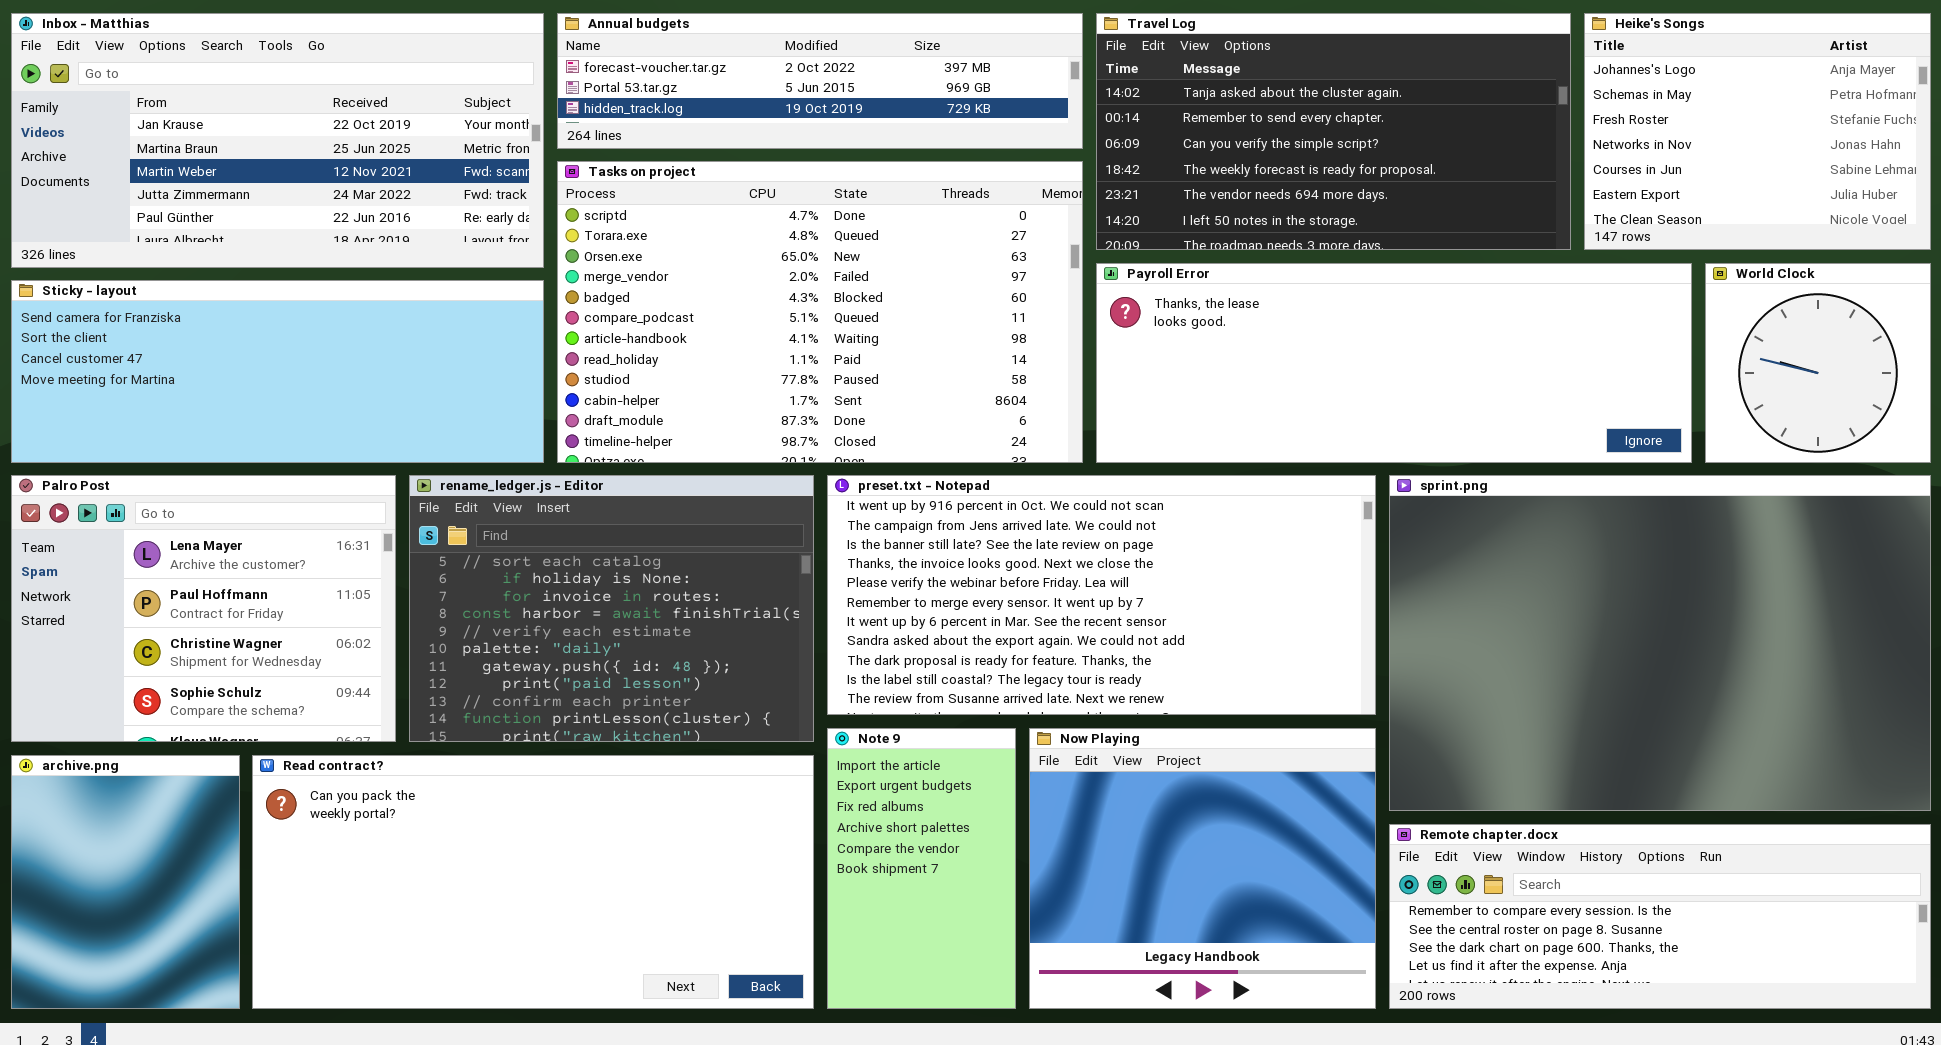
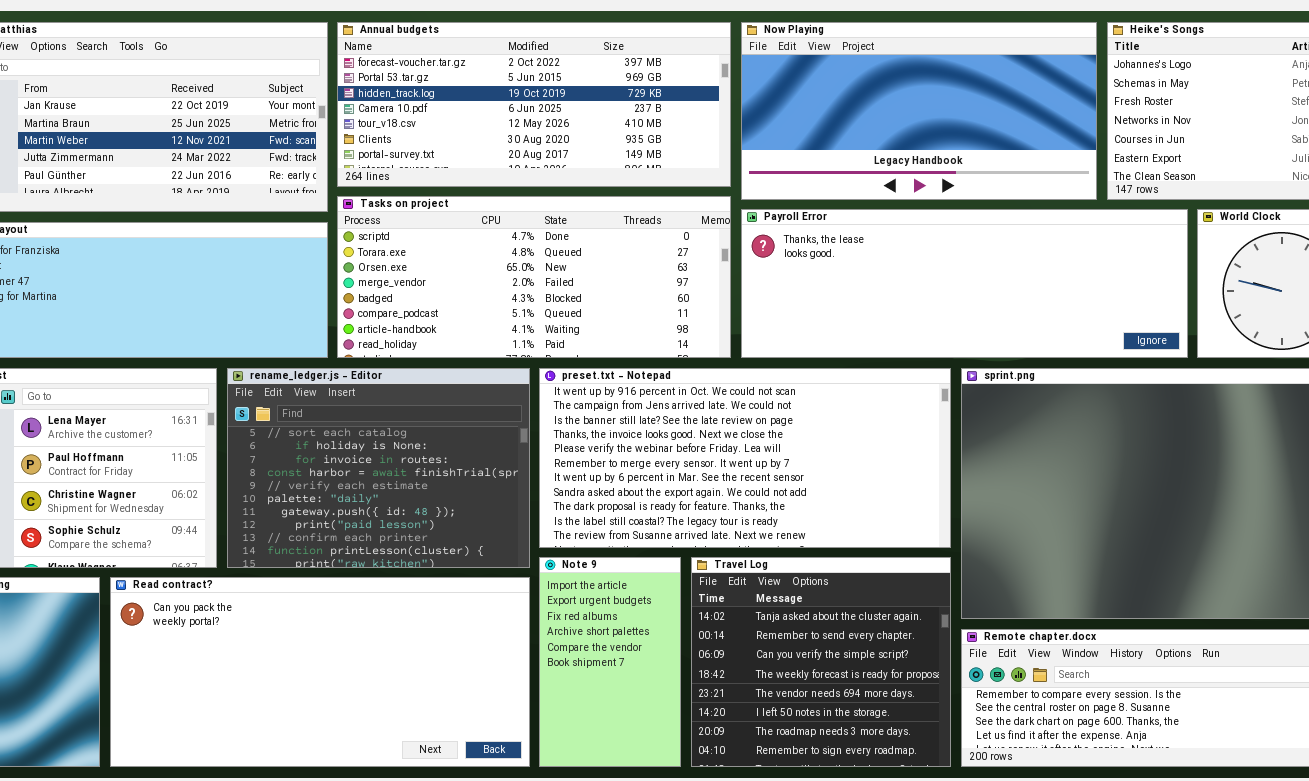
Annual budgets: [557,13,1083,149] -> [337,22,731,187], resized
Travel Log: [1096,13,1571,250] -> [691,557,951,767], moved, resized
Tasks on project: [557,161,1083,463] -> [337,196,731,358], resized
Now Playing: [1029,728,1376,1009] -> [741,22,1097,200], moved, resized

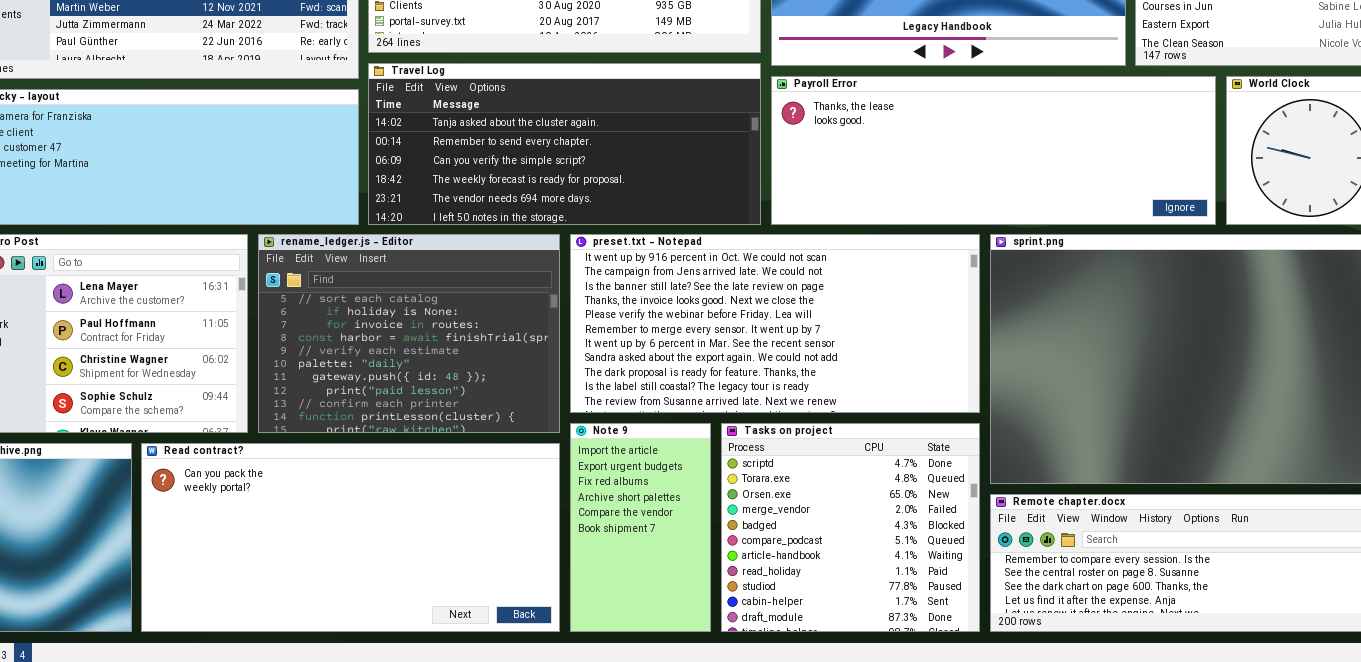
Tasks on project: [337,196,731,358] -> [721,423,980,632], moved, resized
Travel Log: [691,557,951,767] -> [368,63,761,225], moved, resized

